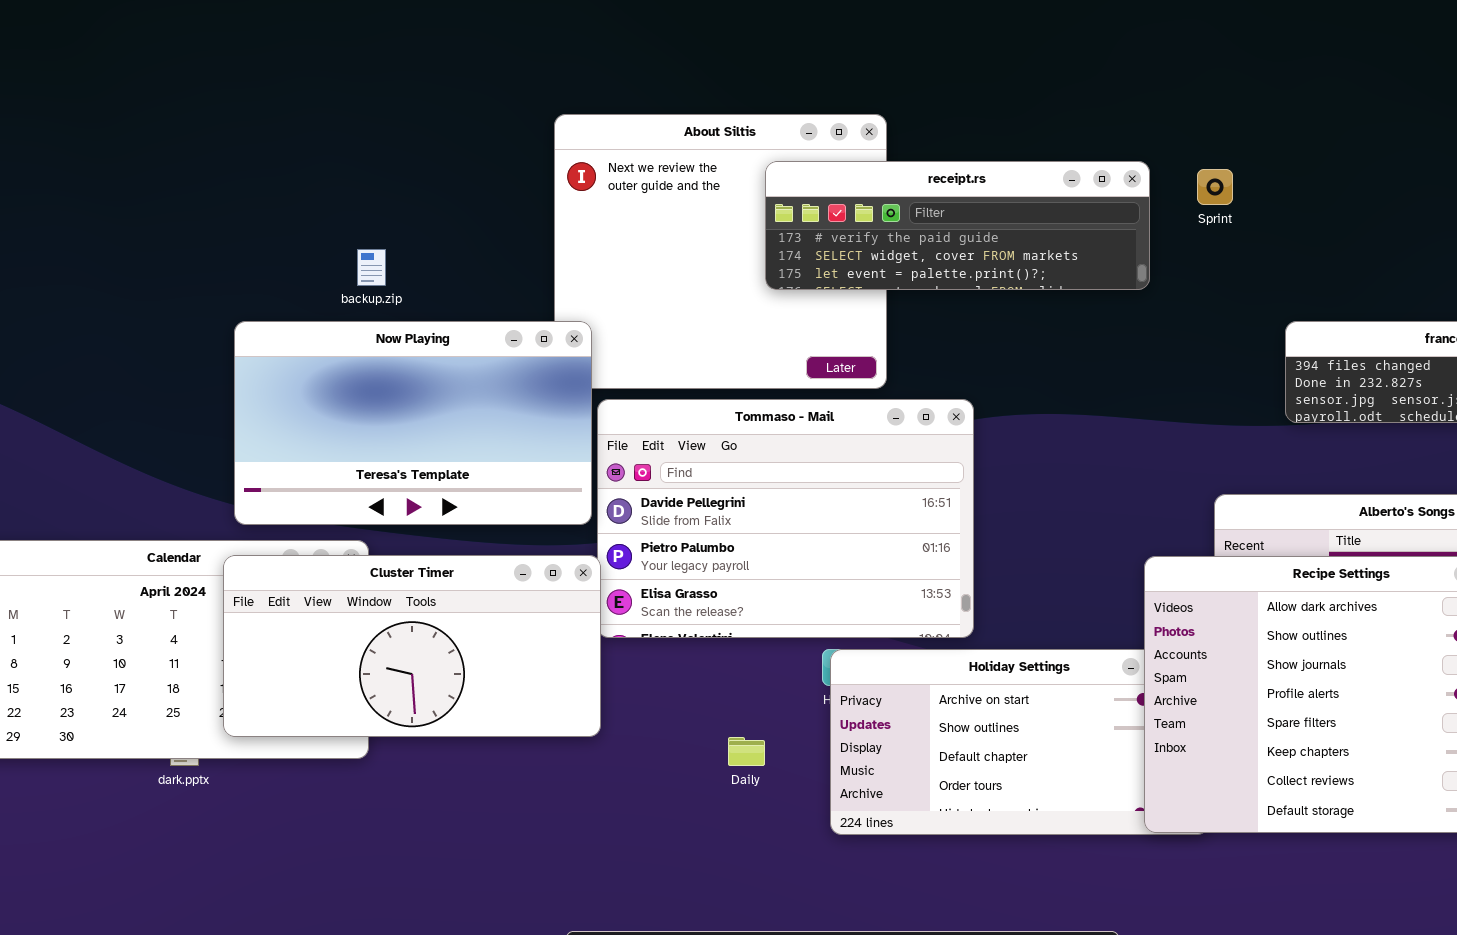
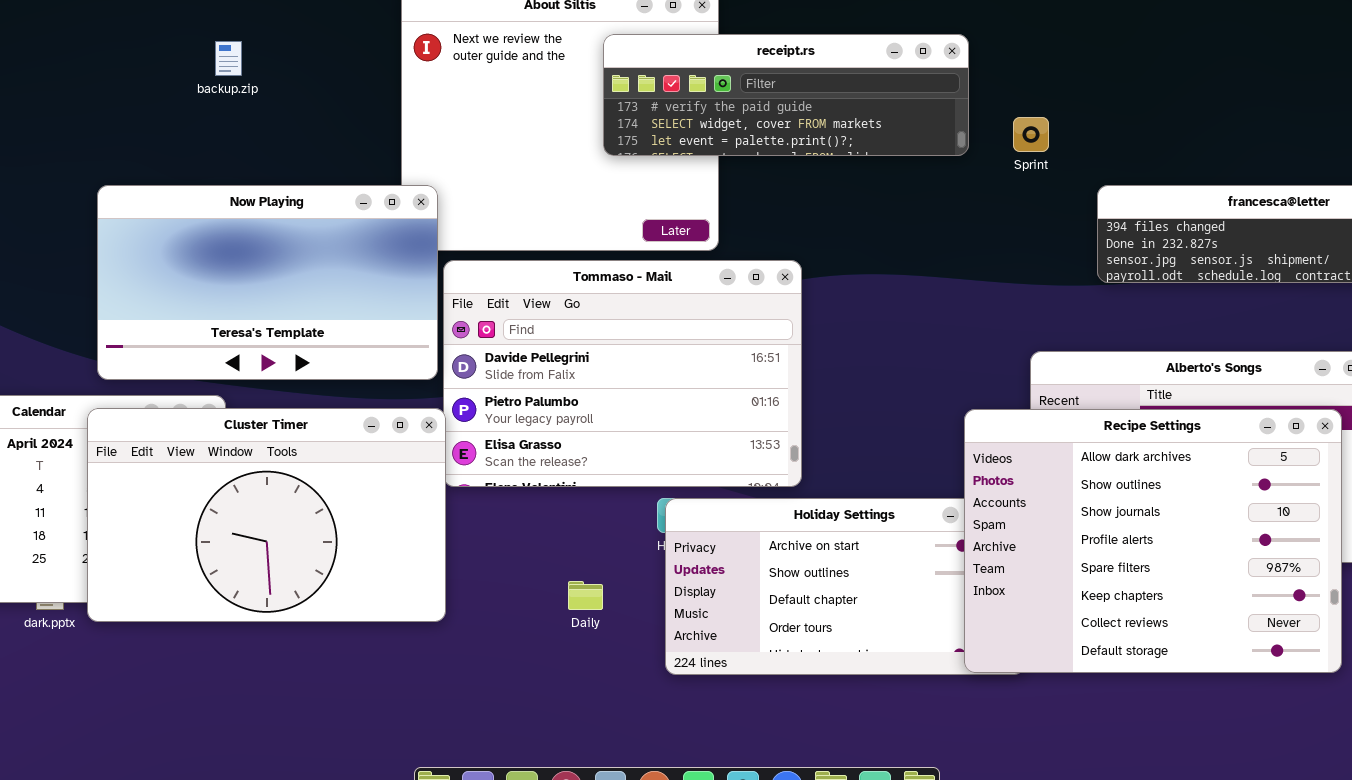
Sprint: [1197,169,1233,205] -> [1013,117,1049,152], moved
backup.zip: [357,249,386,286] -> [215,41,242,76], moved
Cluster Timer: [223,555,601,737] -> [87,408,446,622], resized

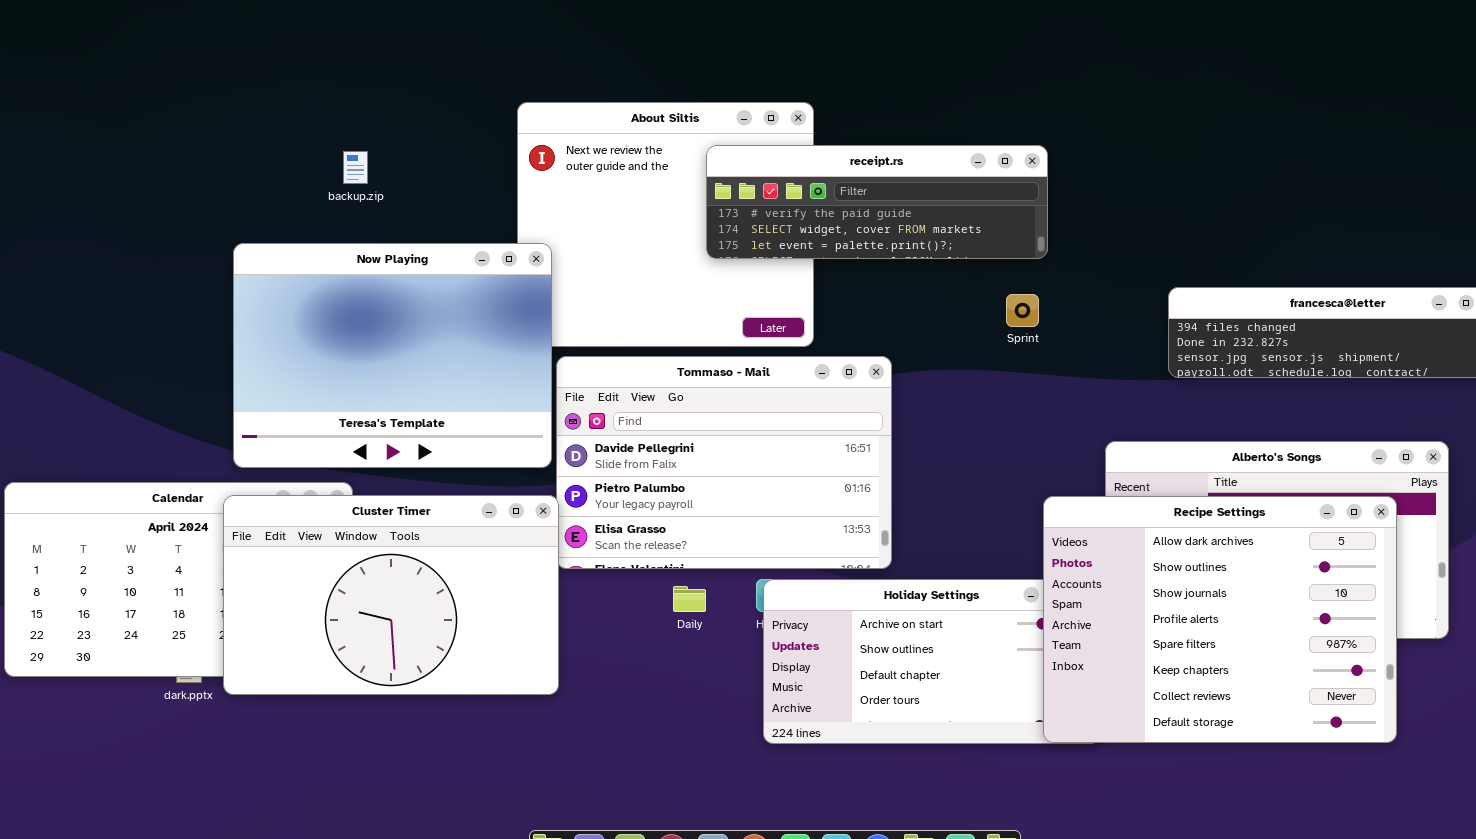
Sprint: [1013,117,1049,152] -> [1006,294,1039,327], moved
Now Playing: [97,185,438,380] -> [233,243,552,468], resized
Daily: [568,581,603,610] -> [673,586,706,612], moved

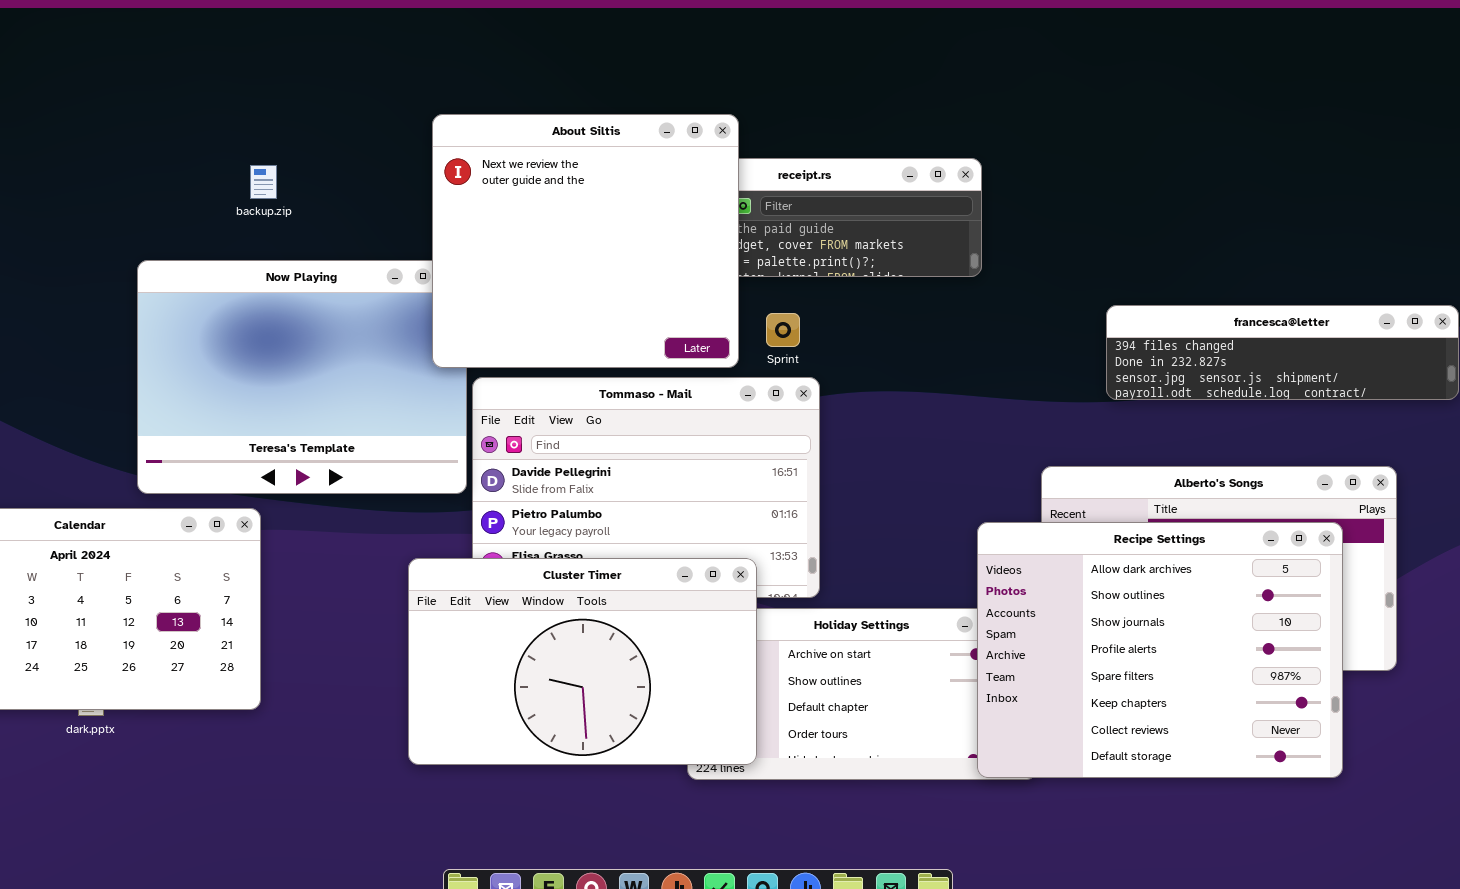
About Siltis: [517,102,814,347] -> [432,114,739,368], raised
Sprint: [1006,294,1039,327] -> [766,313,800,347], moved
Cluster Timer: [223,495,559,695] -> [408,558,757,765], moved

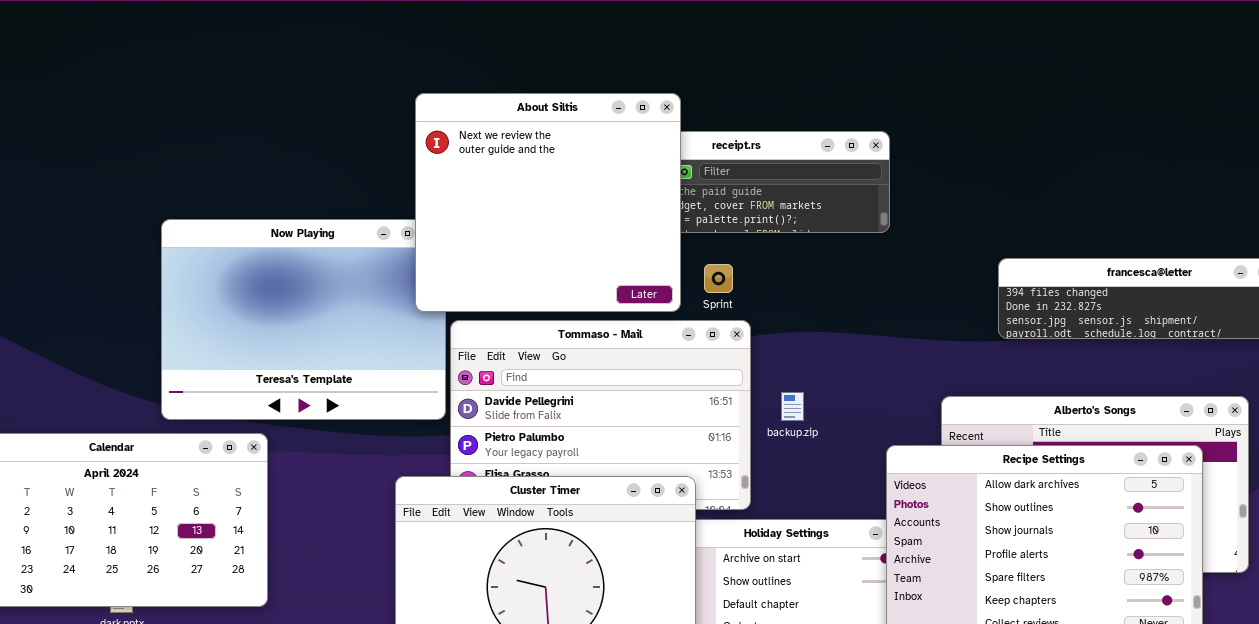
backup.zip: [250,165,277,199] -> [781,392,804,421], moved

